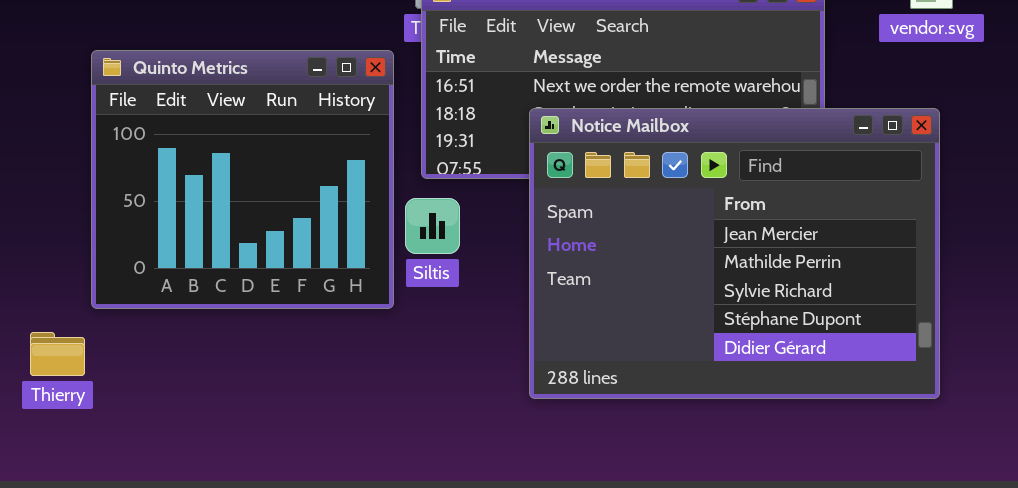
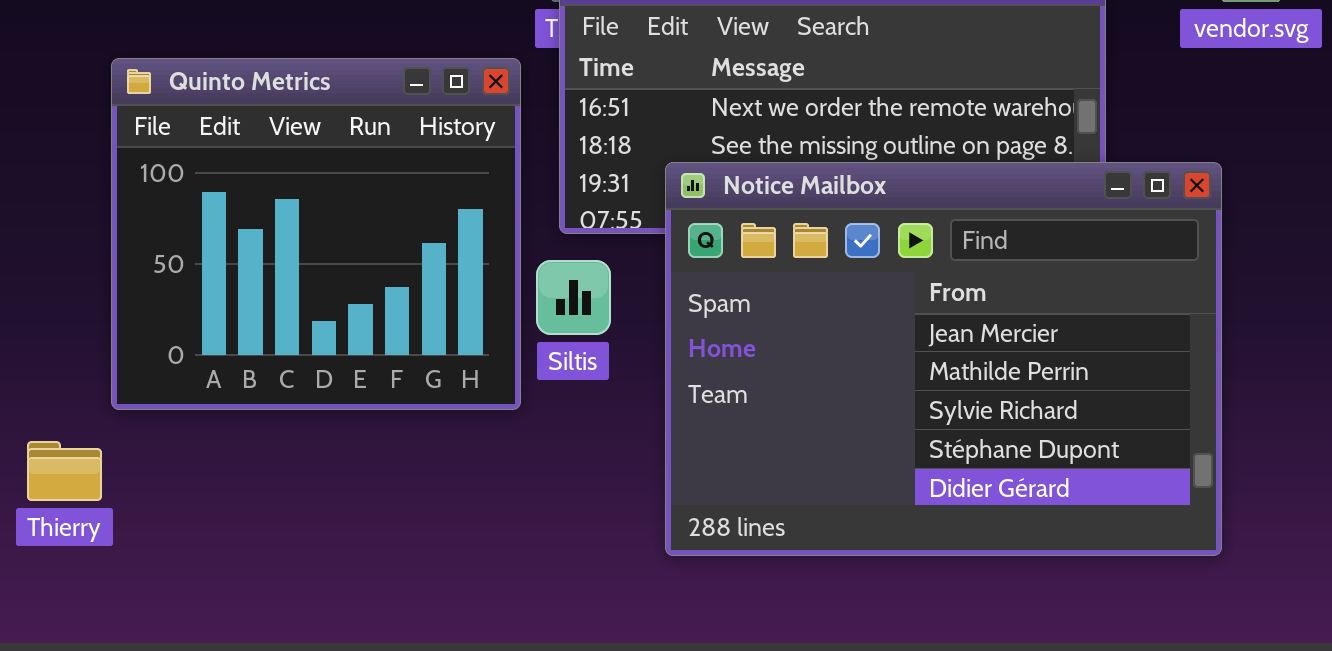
Notice Mailbox: [529,108,940,399] -> [665,162,1222,556], moved

